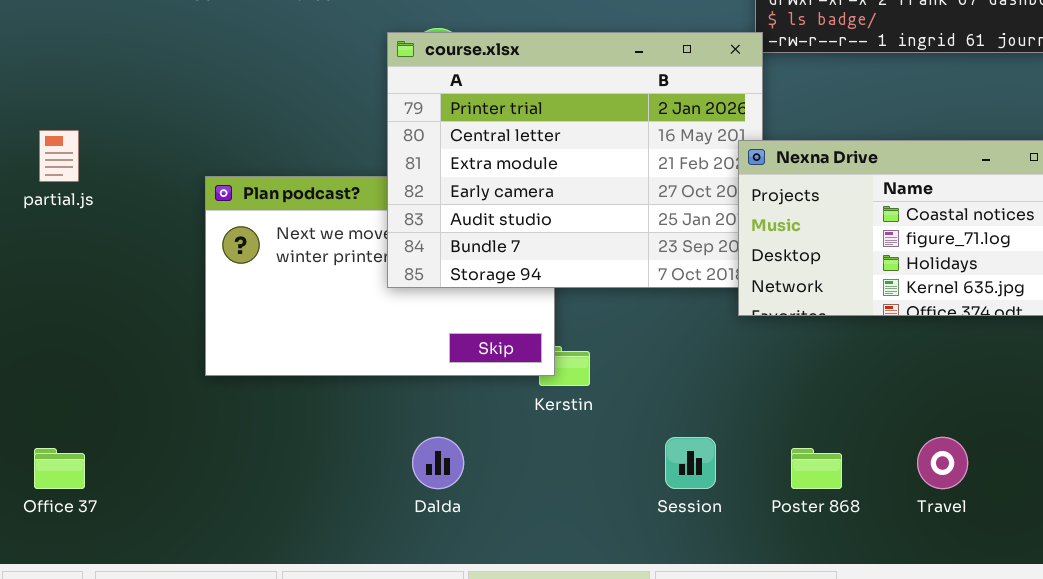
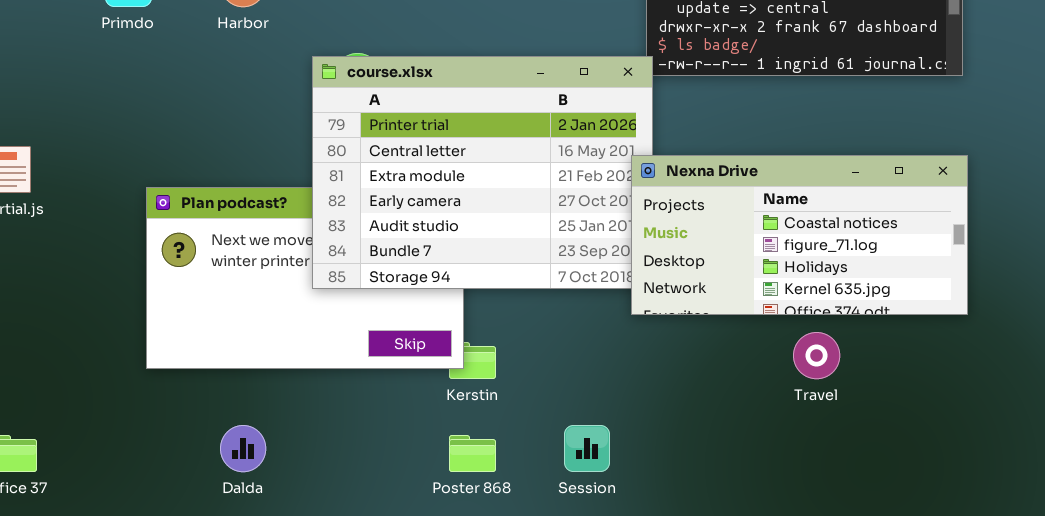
Dalda: [412,437,464,489] -> [220,425,266,472], moved
Travel: [917,437,968,489] -> [793,332,840,379], moved
Poster 868: [791,448,842,489] -> [449,435,496,472], moved

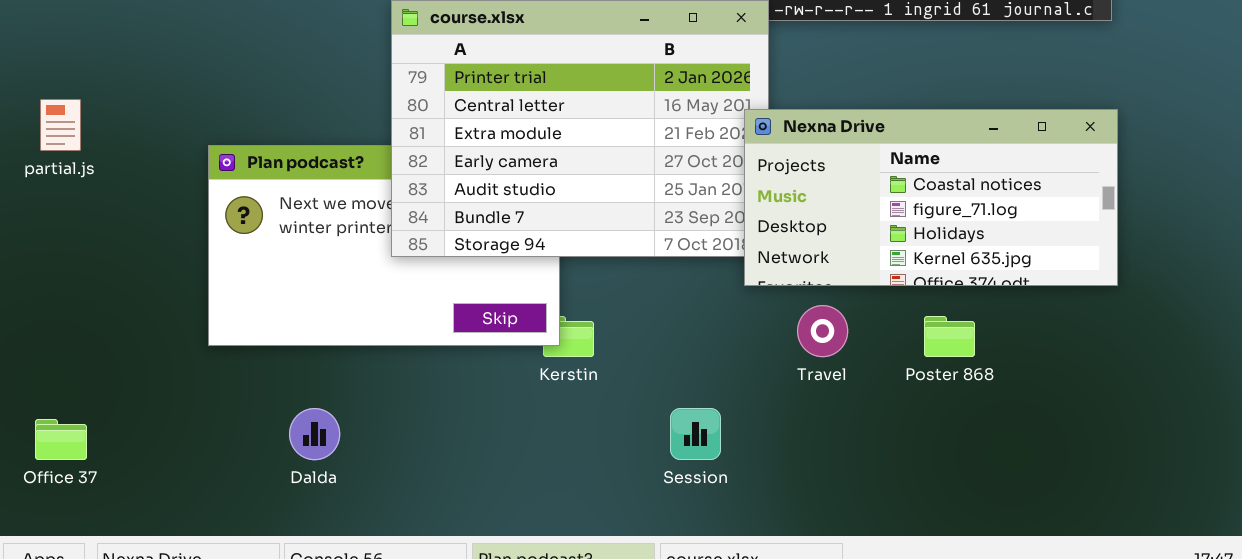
Travel: [793,332,840,379] -> [797,305,848,357], moved
Poster 868: [449,435,496,472] -> [924,316,975,357], moved

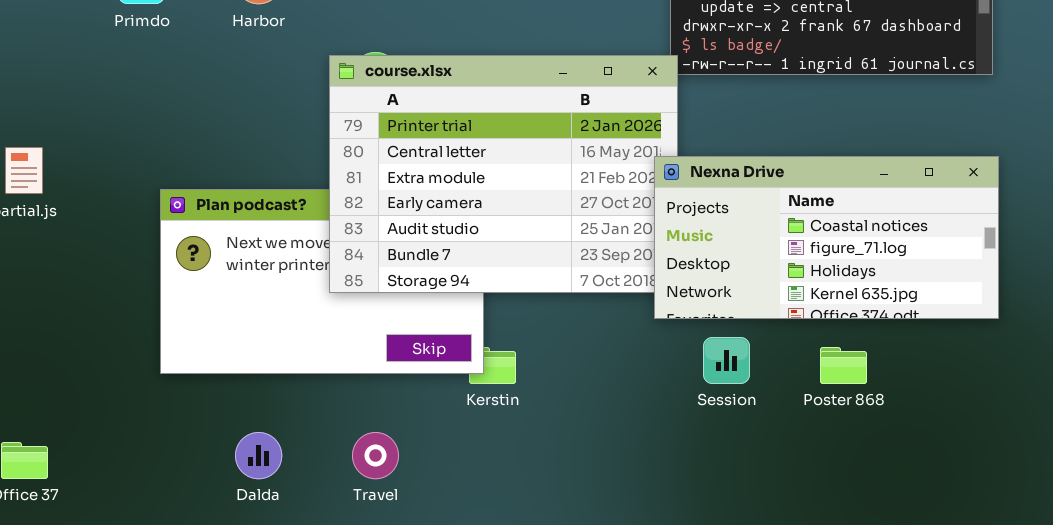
Travel: [797,305,848,357] -> [352,432,399,479], moved
Session: [670,408,721,460] -> [703,337,750,384], moved

